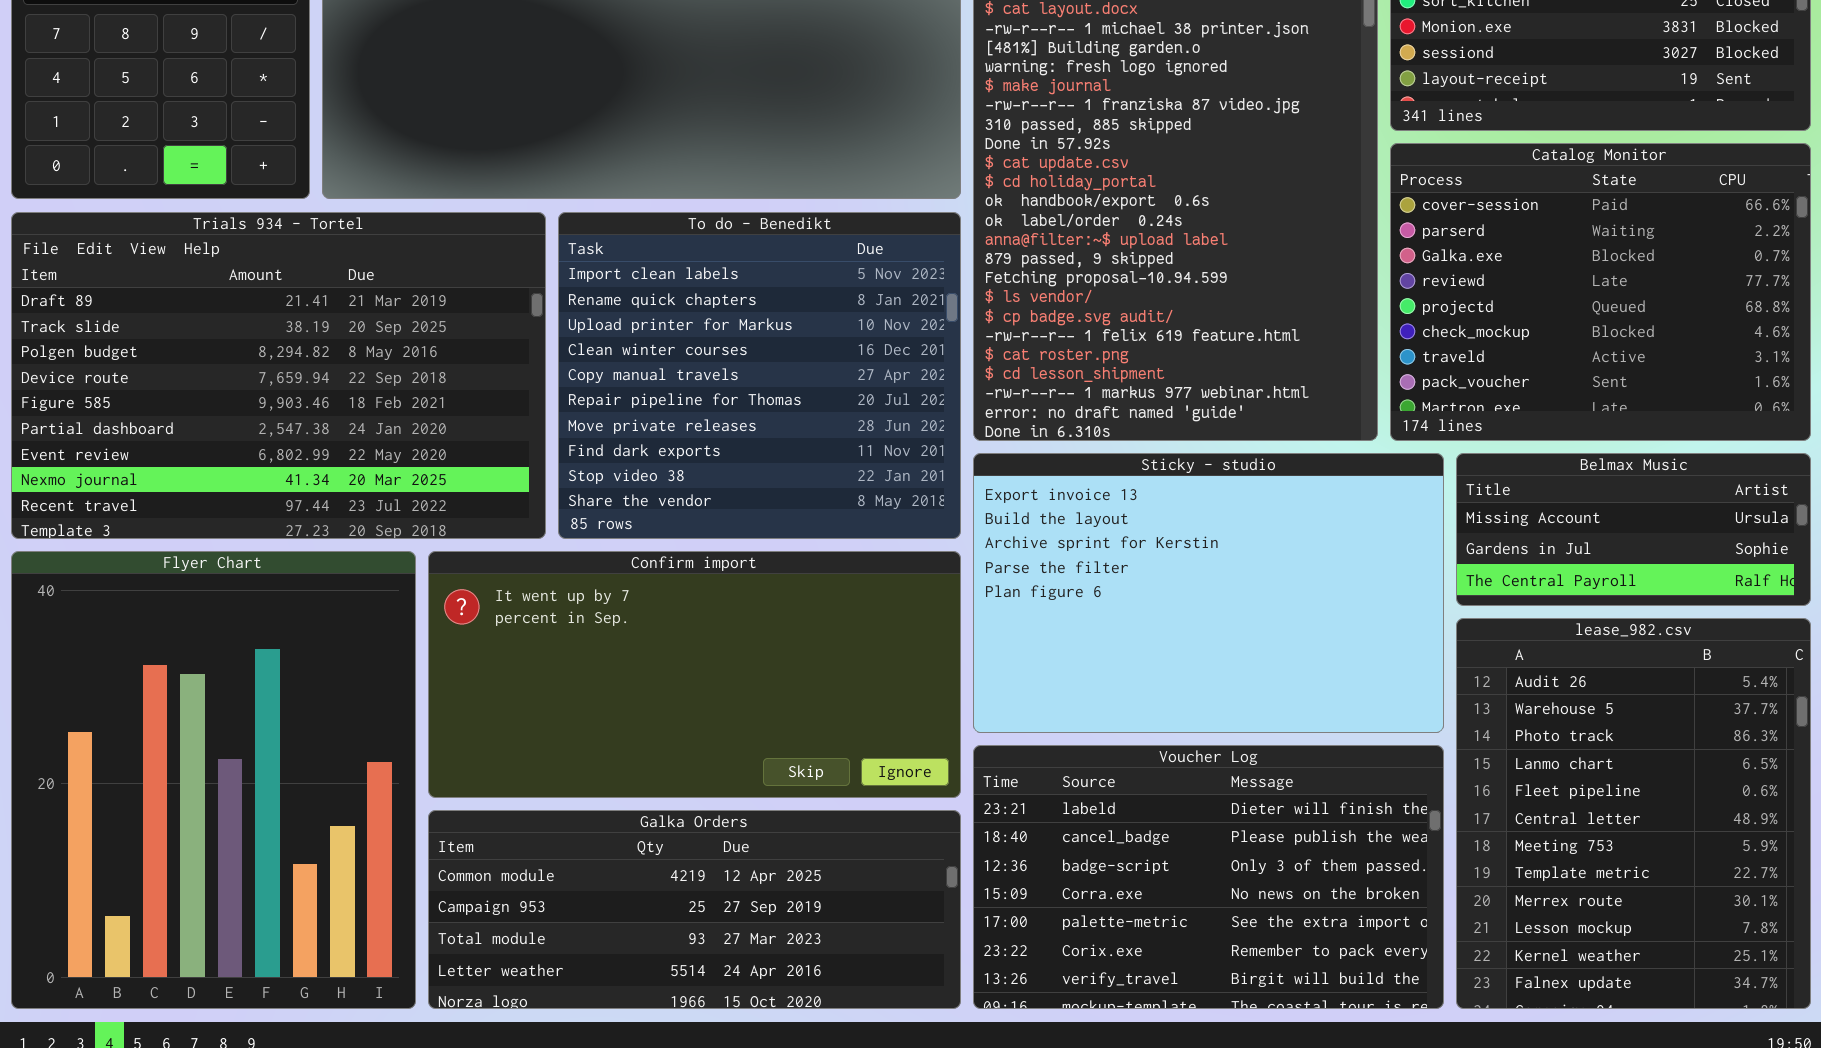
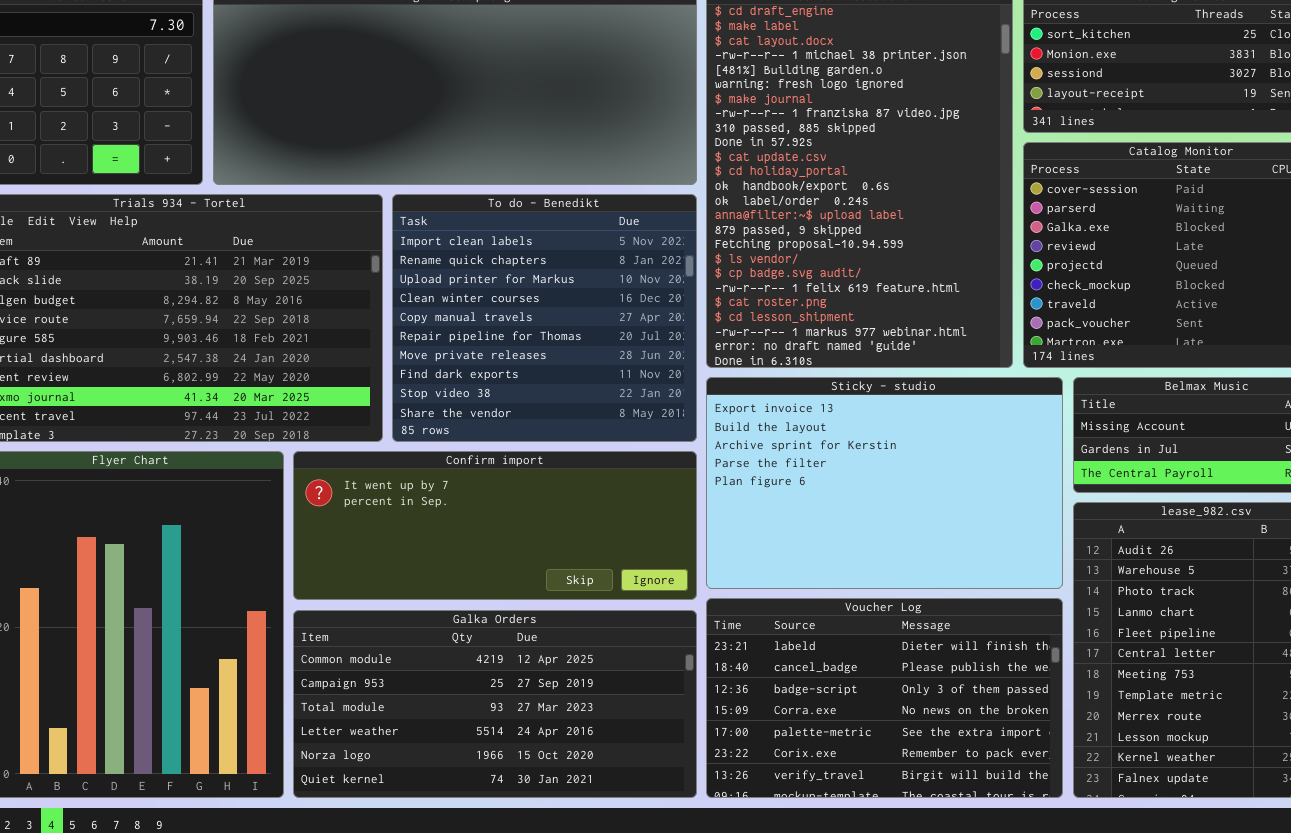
Confirm import: [428,551,961,798] -> [293,451,697,600], resized
Galka Orders: [428,810,961,1009] -> [293,610,697,798], resized

